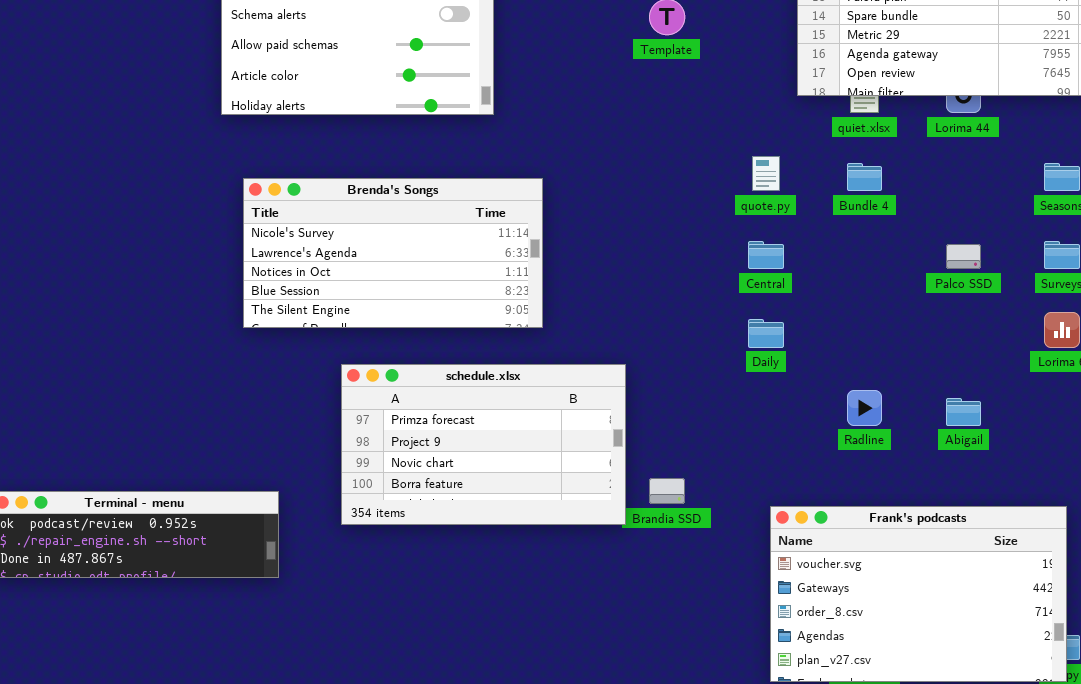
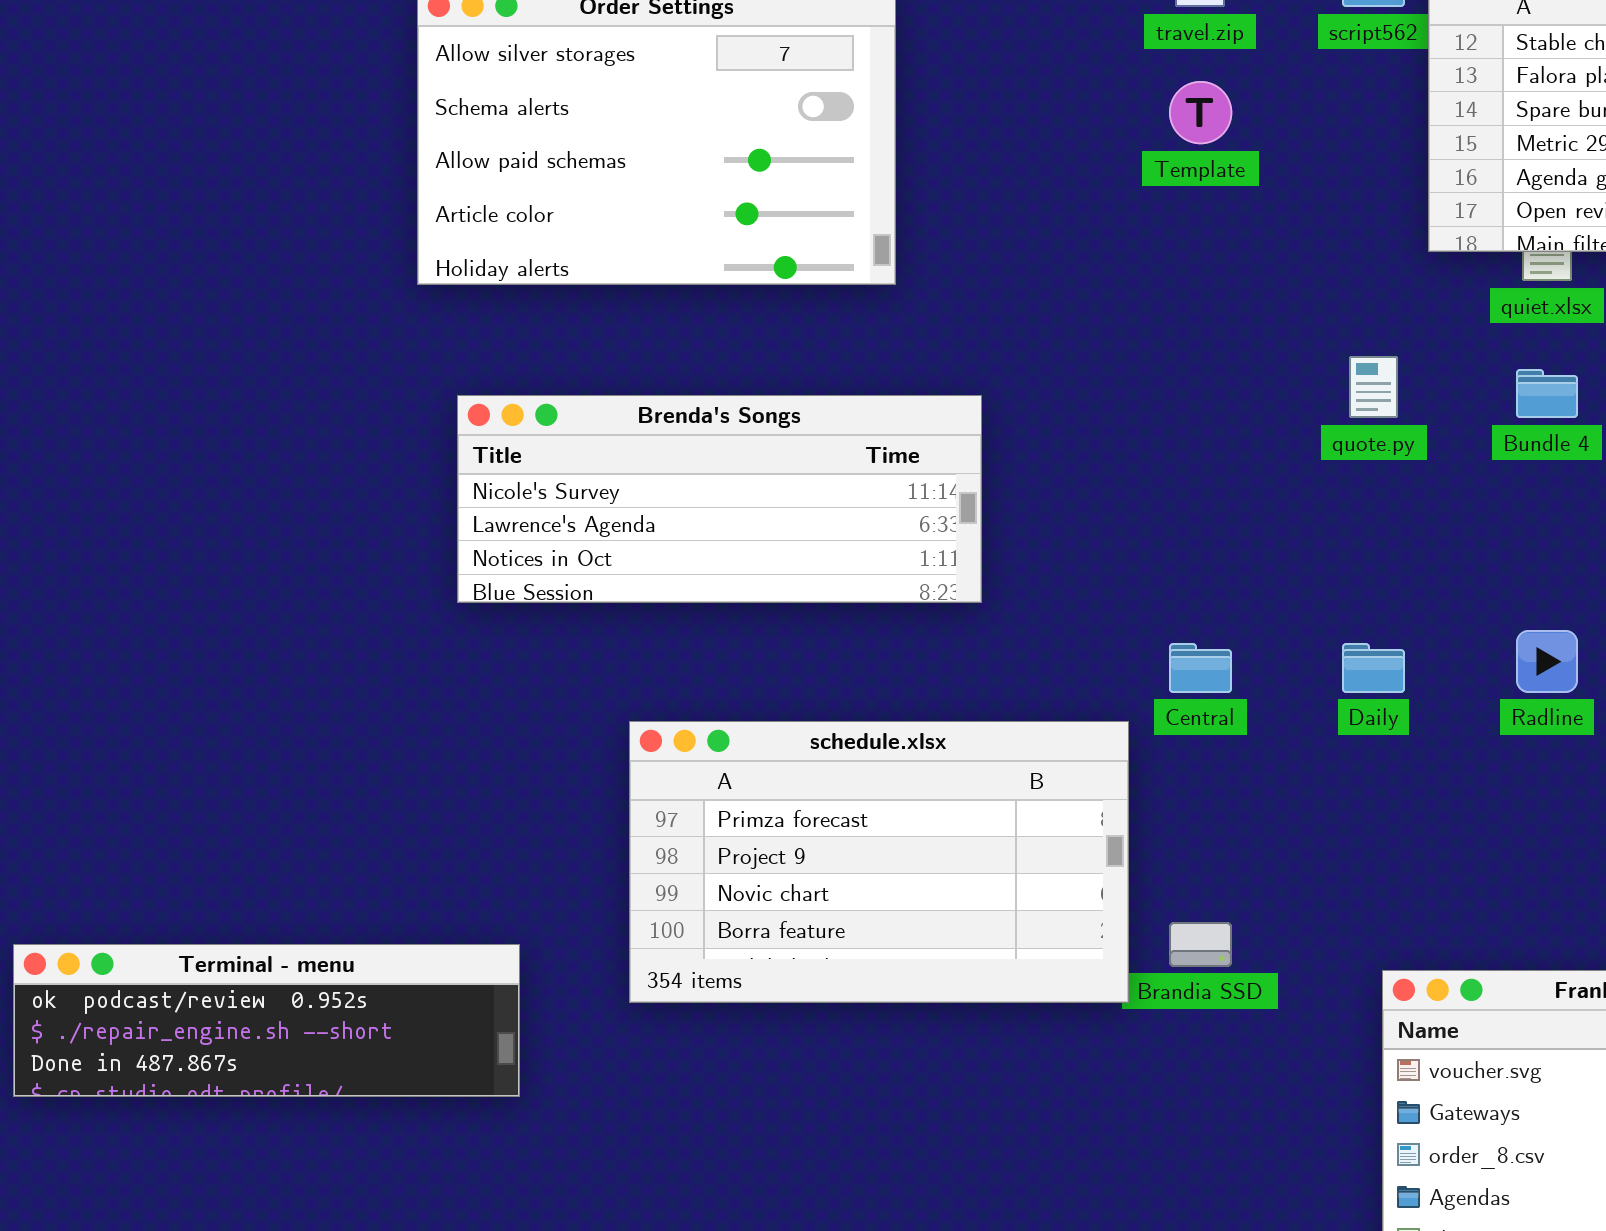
Brenda's Songs: [243,178,543,328] -> [457,395,982,603], resized
Central: [748,241,784,269] -> [1169,643,1232,693], moved
Radline: [847,390,882,426] -> [1516,630,1578,693], moved

